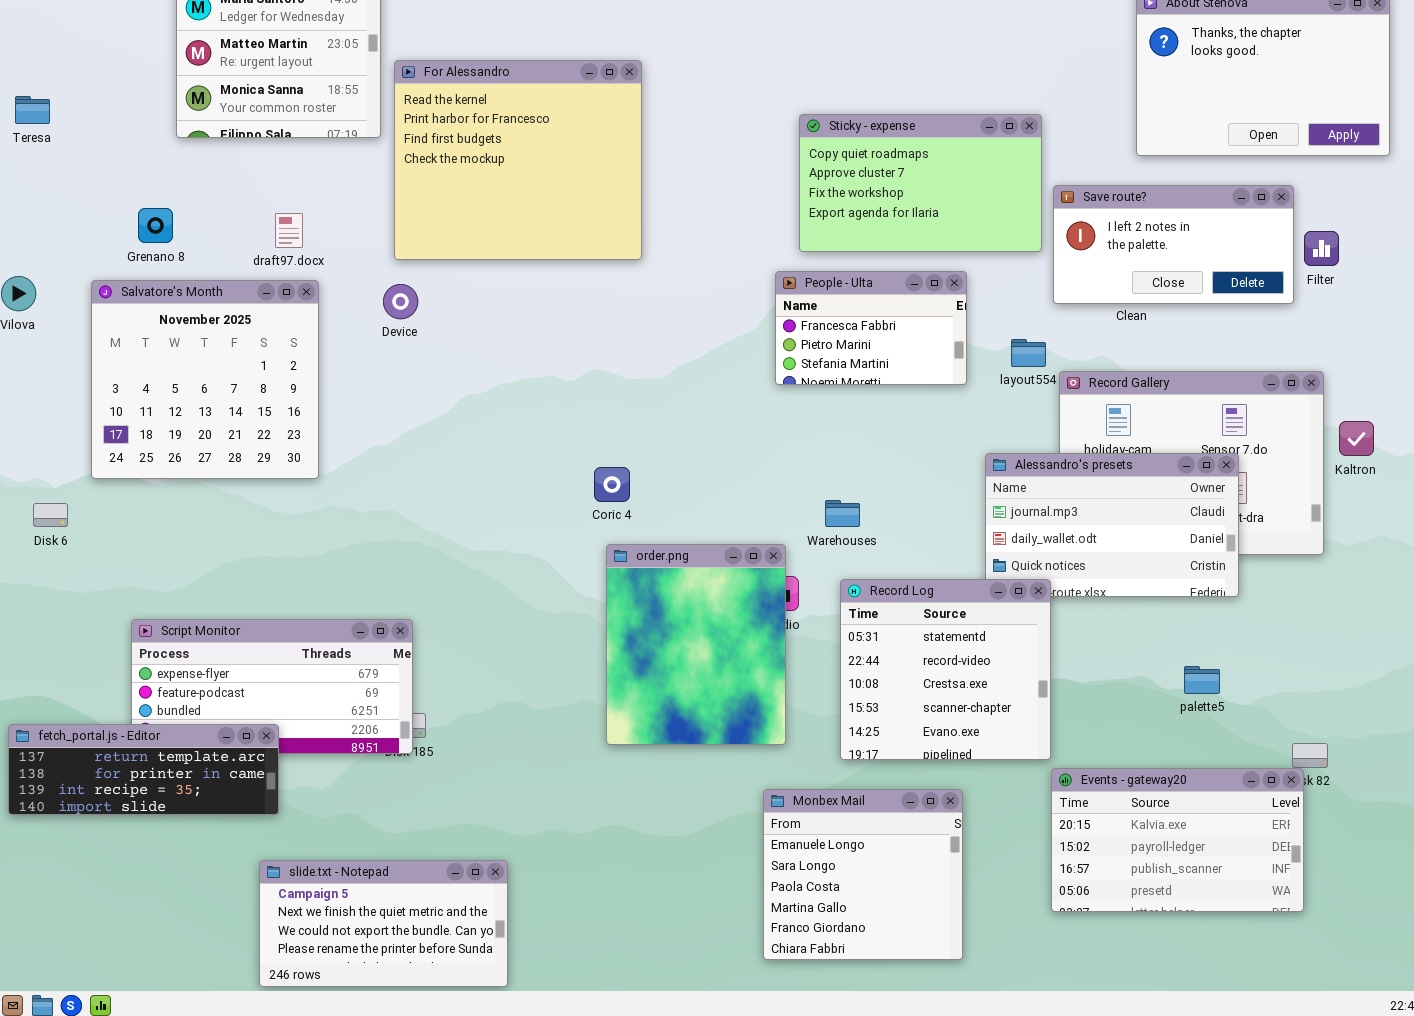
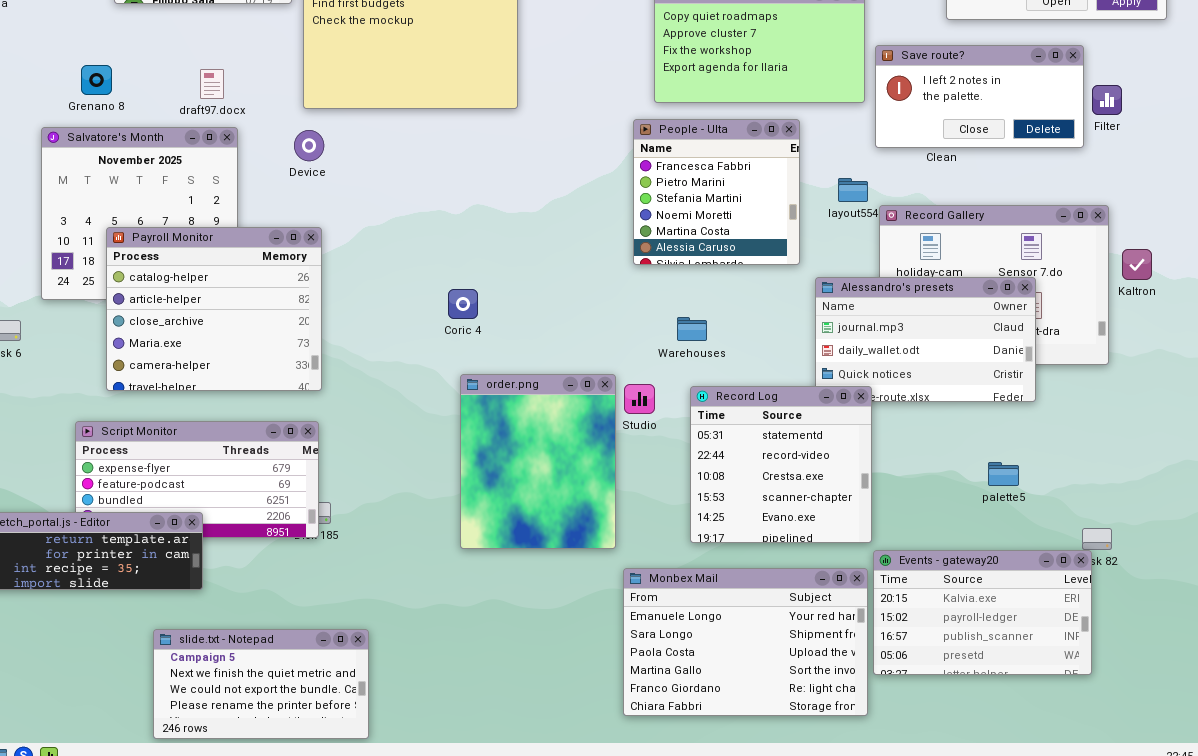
People - Ulta: [775,271,967,385] -> [633,119,800,265], resized
Payroll Monitor: none -> [106,227,322,391], opened
Coric 4: [594,467,630,502] -> [448,289,478,319], moved
order.png: [606,544,786,745] -> [460,374,616,549], moved
Monbex Mail: [763,789,963,960] -> [623,568,868,716], resized
slide.txt - Notepad: [259,860,508,987] -> [153,629,369,739], moved

